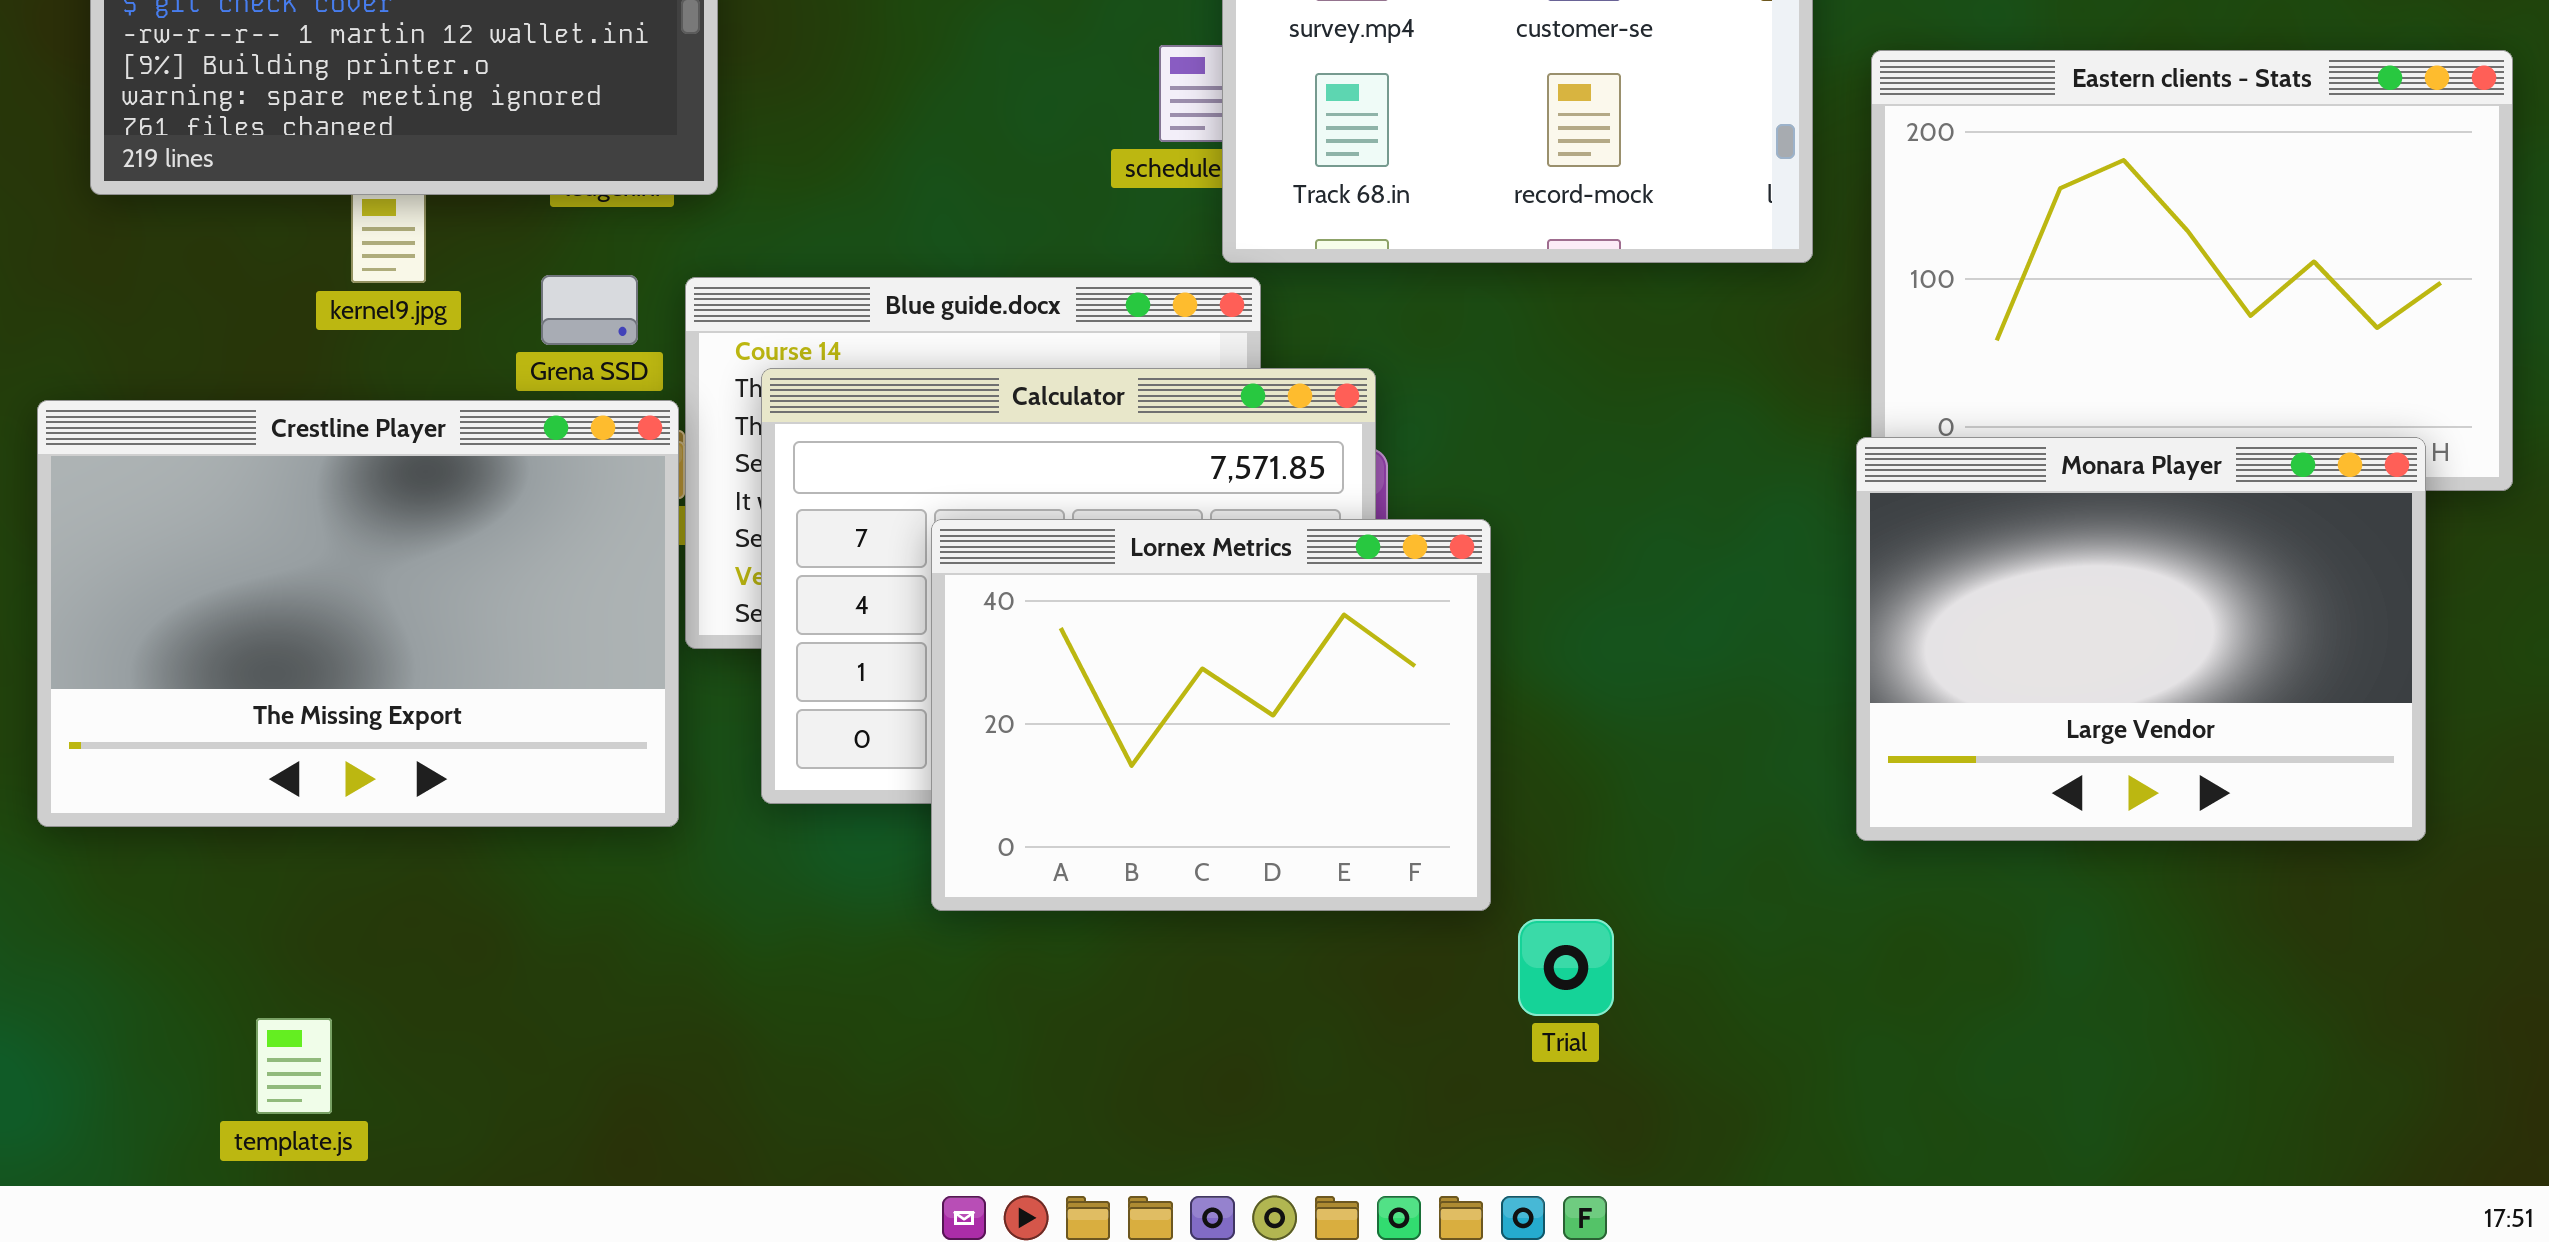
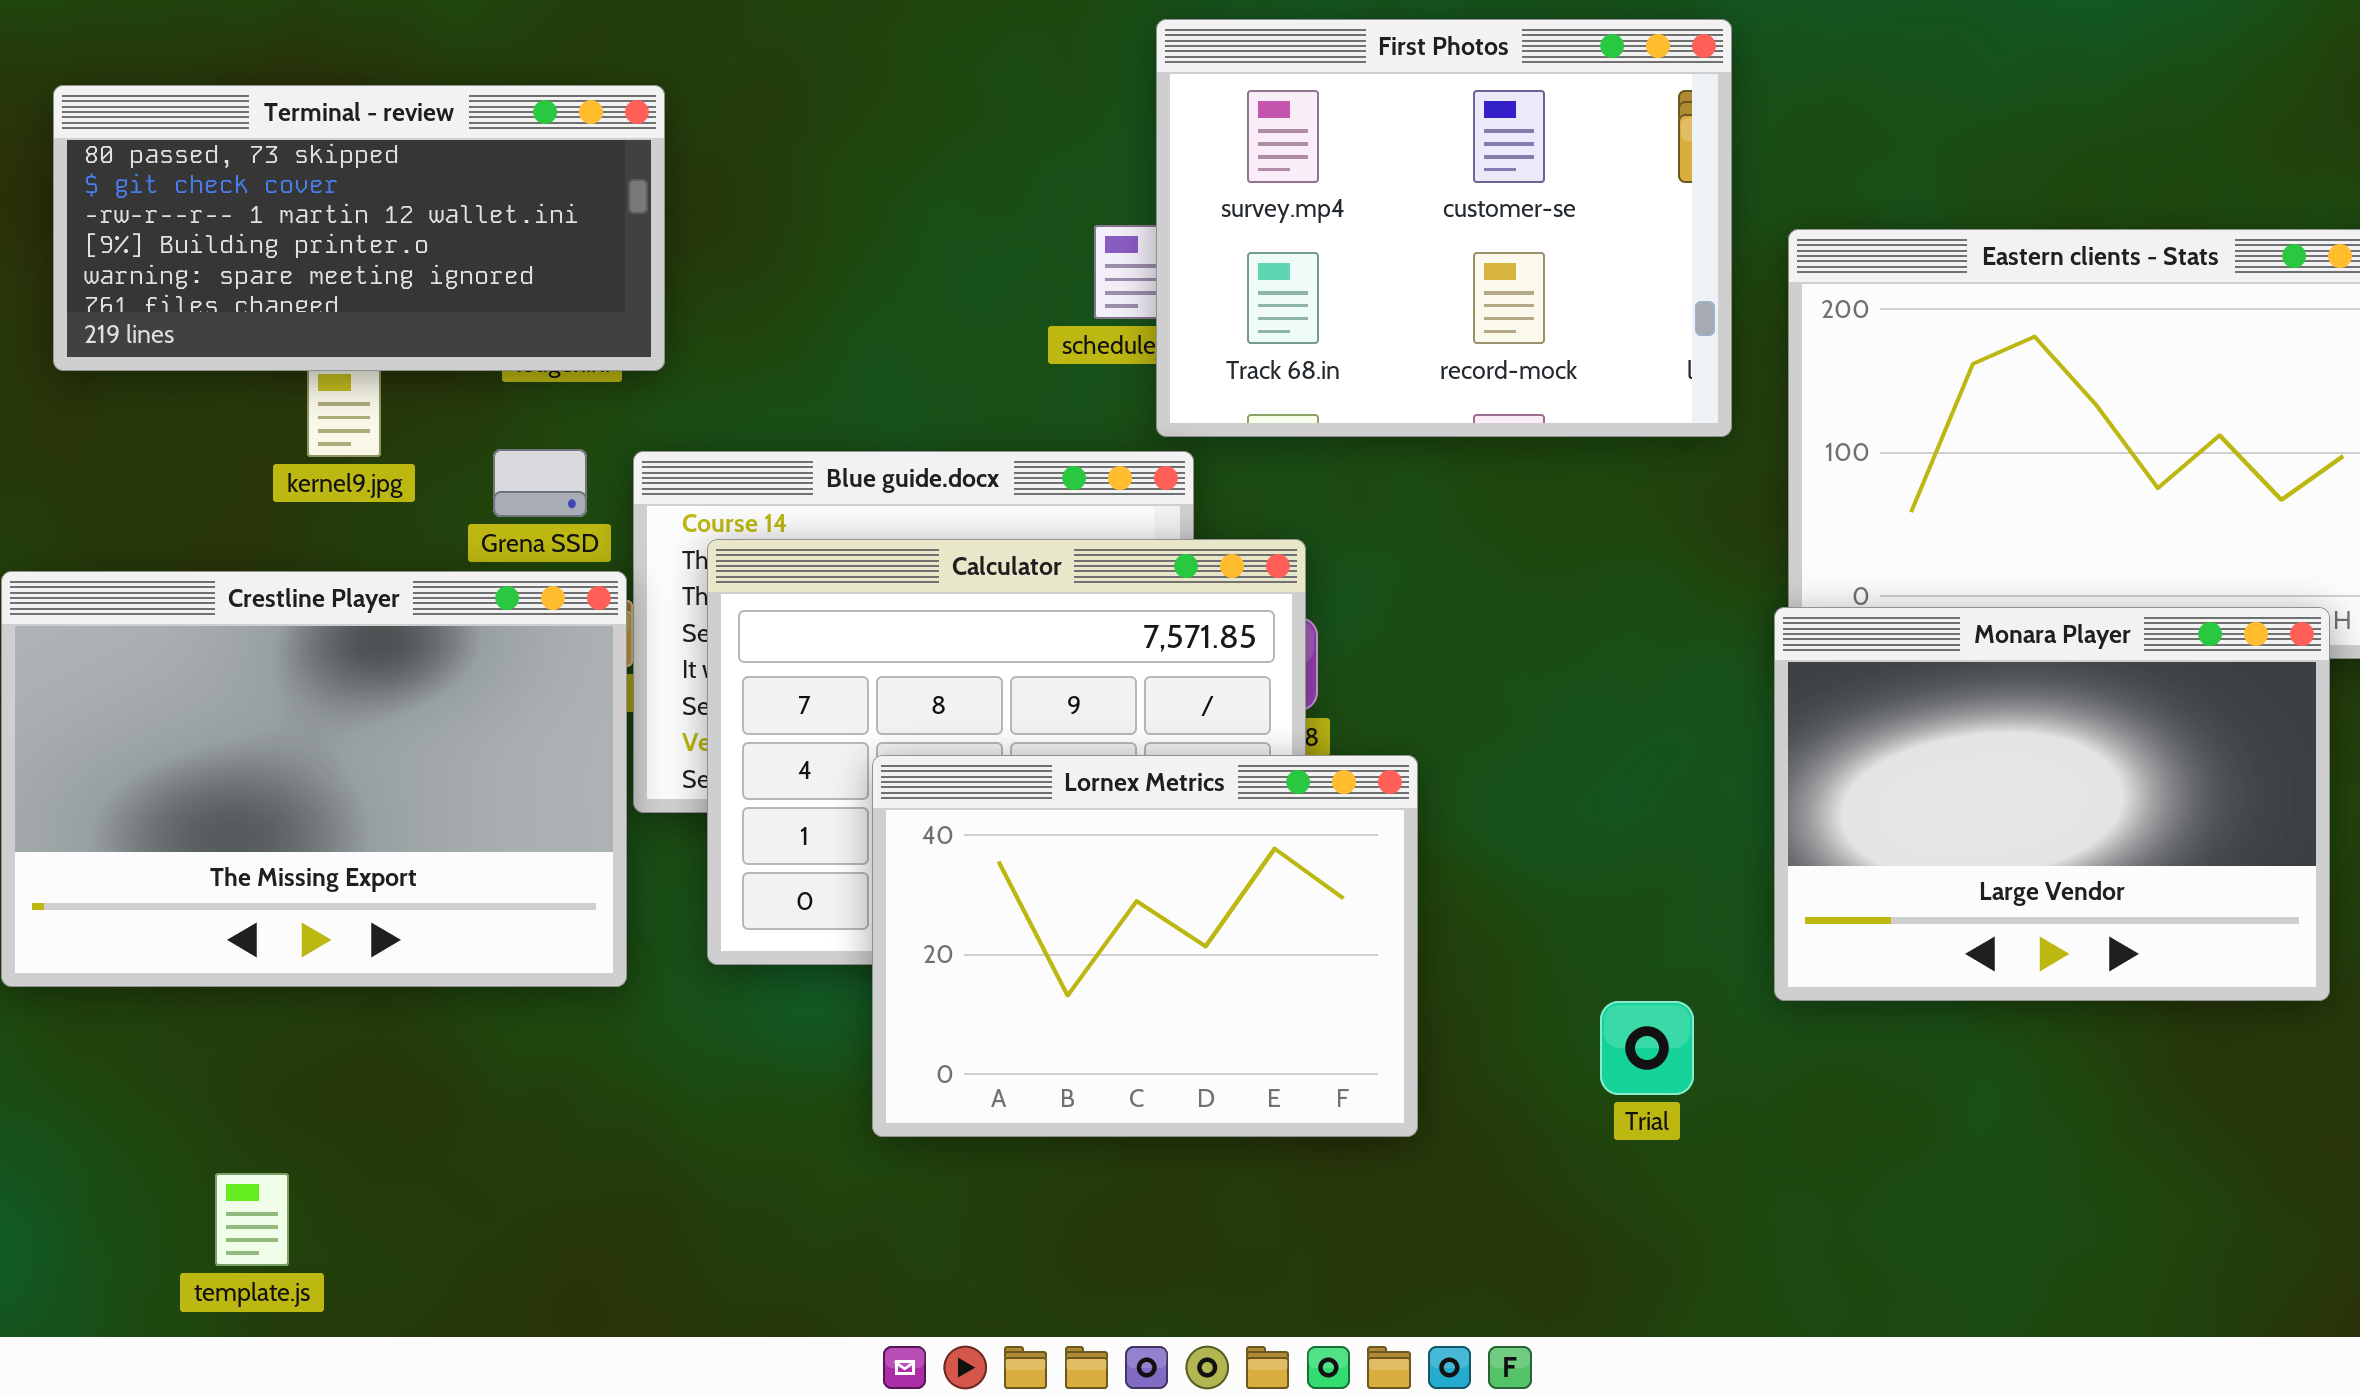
Lornex Metrics: [931,519,1491,911] -> [872,755,1418,1137], moved
Trial: [1518,919,1614,1016] -> [1600,1001,1694,1095], moved

